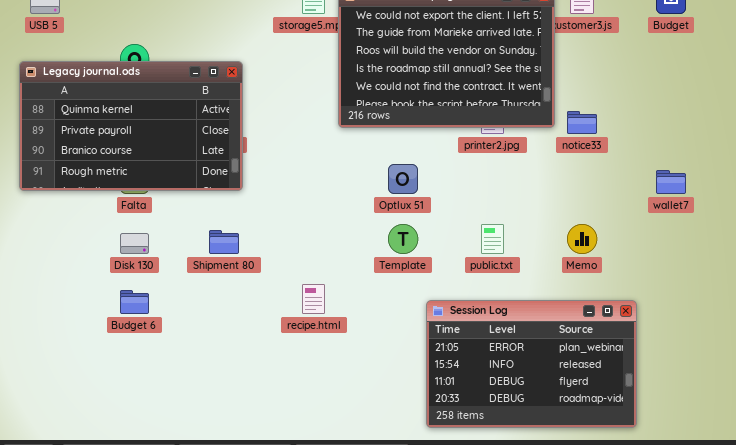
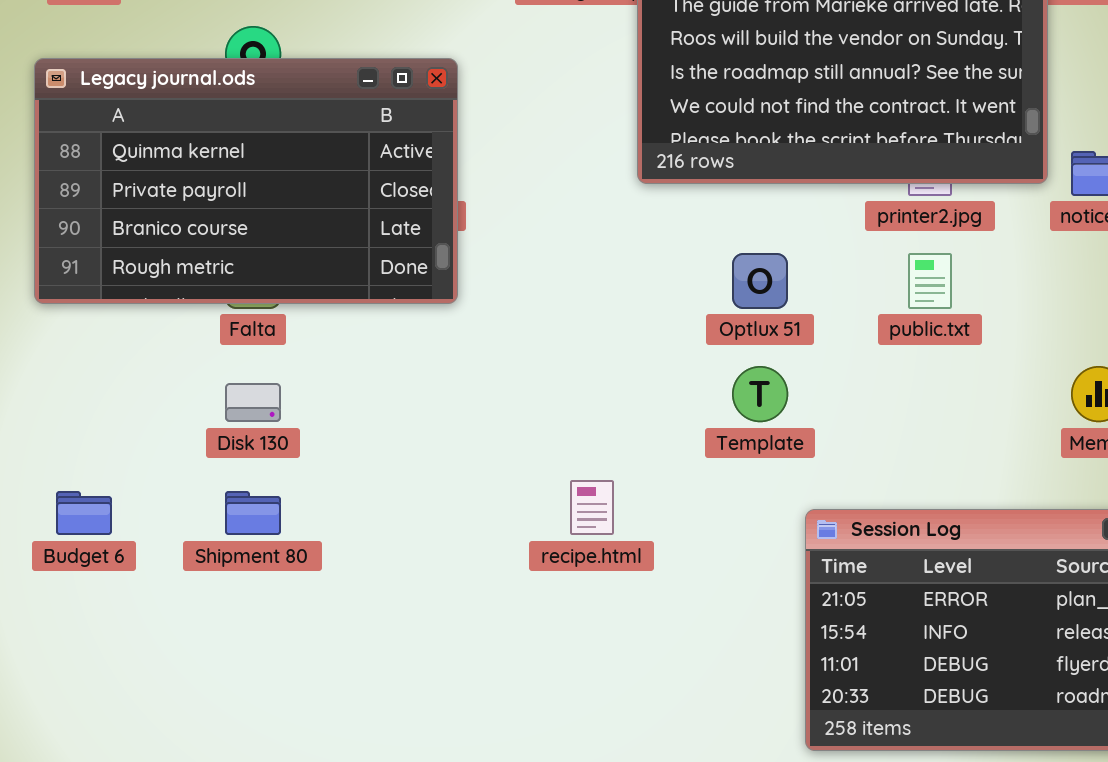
public.txt: [481,224,504,254] -> [908,253,952,309], moved
Shipment 80: [209,230,239,254] -> [225,491,281,535], moved
Budget 6: [120,290,149,314] -> [56,491,112,535], moved

